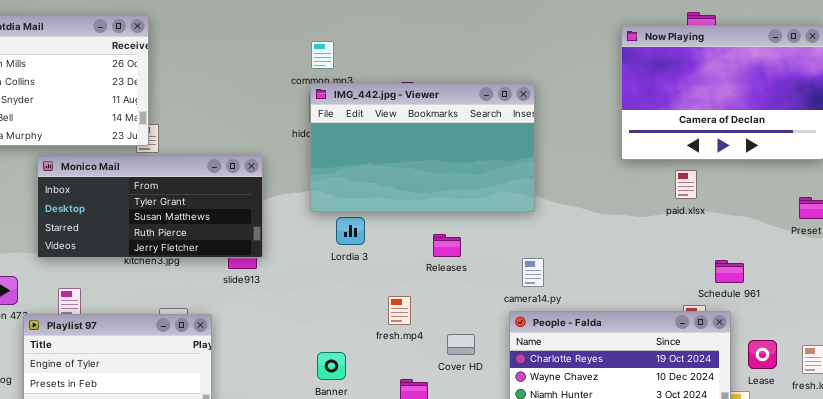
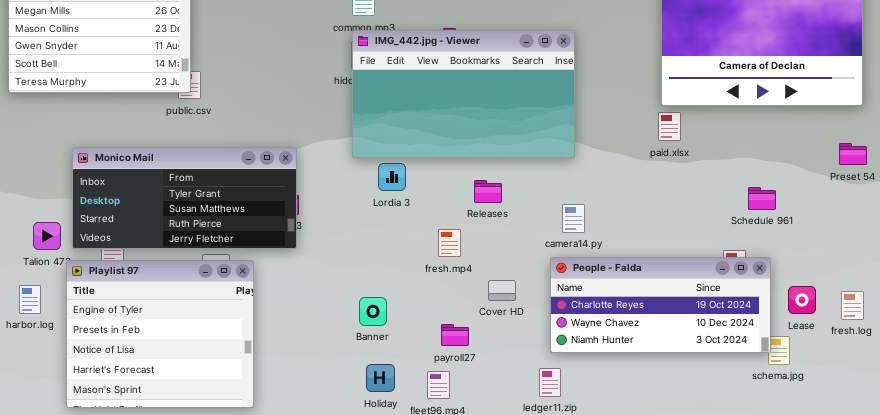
Monico Mail: [37,155,263,258] -> [72,147,297,249], moved
paid.xlsx: [675,170,697,199] -> [658,112,681,141], moved
Schedule 961: [715,260,744,283] -> [748,187,776,210], moved
fresh.mp4: [388,296,411,325] -> [438,229,461,257], moved

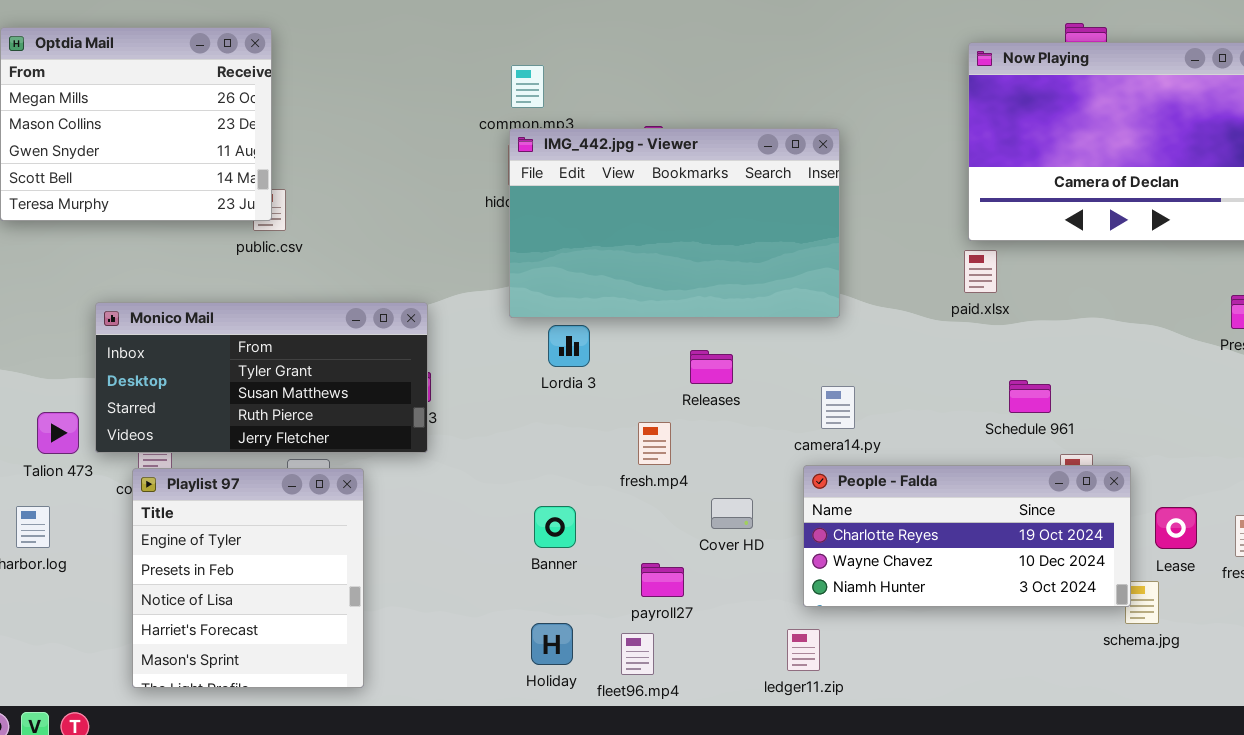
Schedule 961: [748,187,776,210] -> [1009,380,1051,413], moved
Playlist 97: [66,260,254,408] -> [132,468,364,688], resized
Banner: [359,297,387,326] -> [534,506,576,548], moved

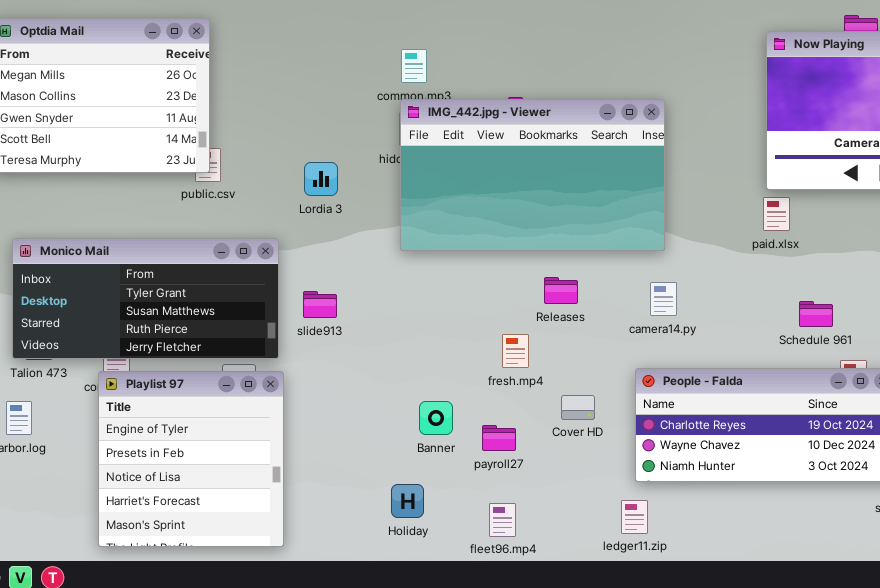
Monico Mail: [95,302,428,453] -> [12,238,279,359], moved
Lordia 3: [548,325,590,367] -> [304,162,338,196], moved
camera14.py: [821,386,855,429] -> [650,282,677,316], moved
payroll27: [641,563,684,597] -> [482,425,516,451], moved
Holiday: [531,623,573,665] -> [391,484,424,518], moved

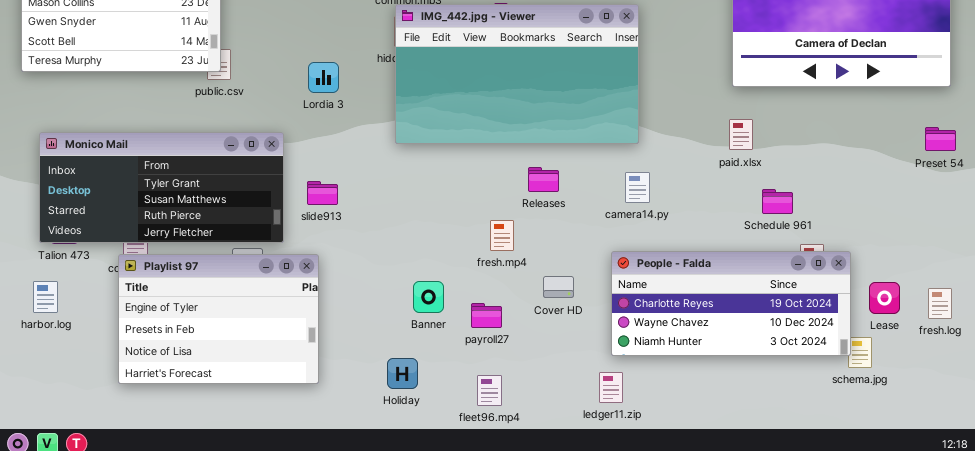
paid.xlsx: [763,197,790,231] -> [729,119,753,150], moved
Playlist 97: [98,371,284,547] -> [118,254,319,384], resized

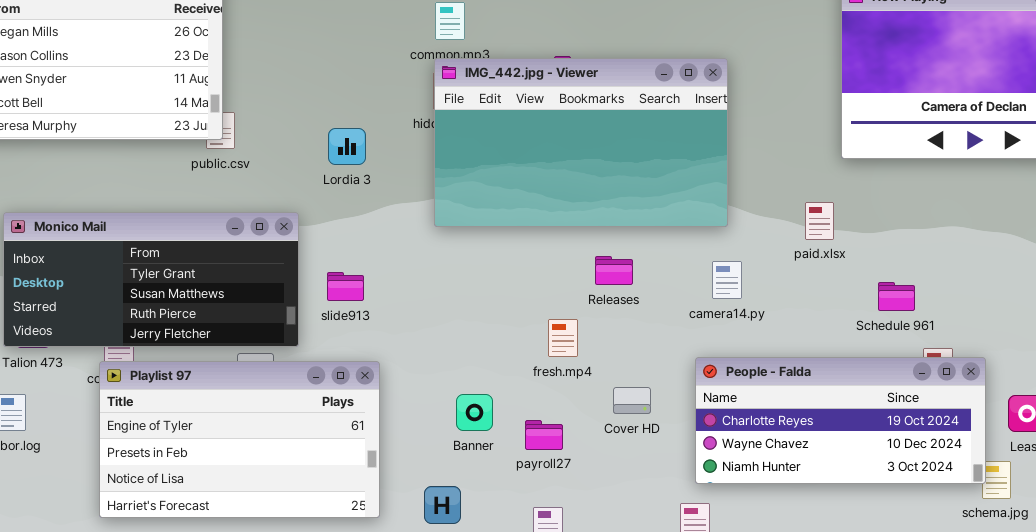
paid.xlsx: [729,119,753,150] -> [805,202,834,240], moved
Playlist 97: [118,254,319,384] -> [99,361,380,518], resized

